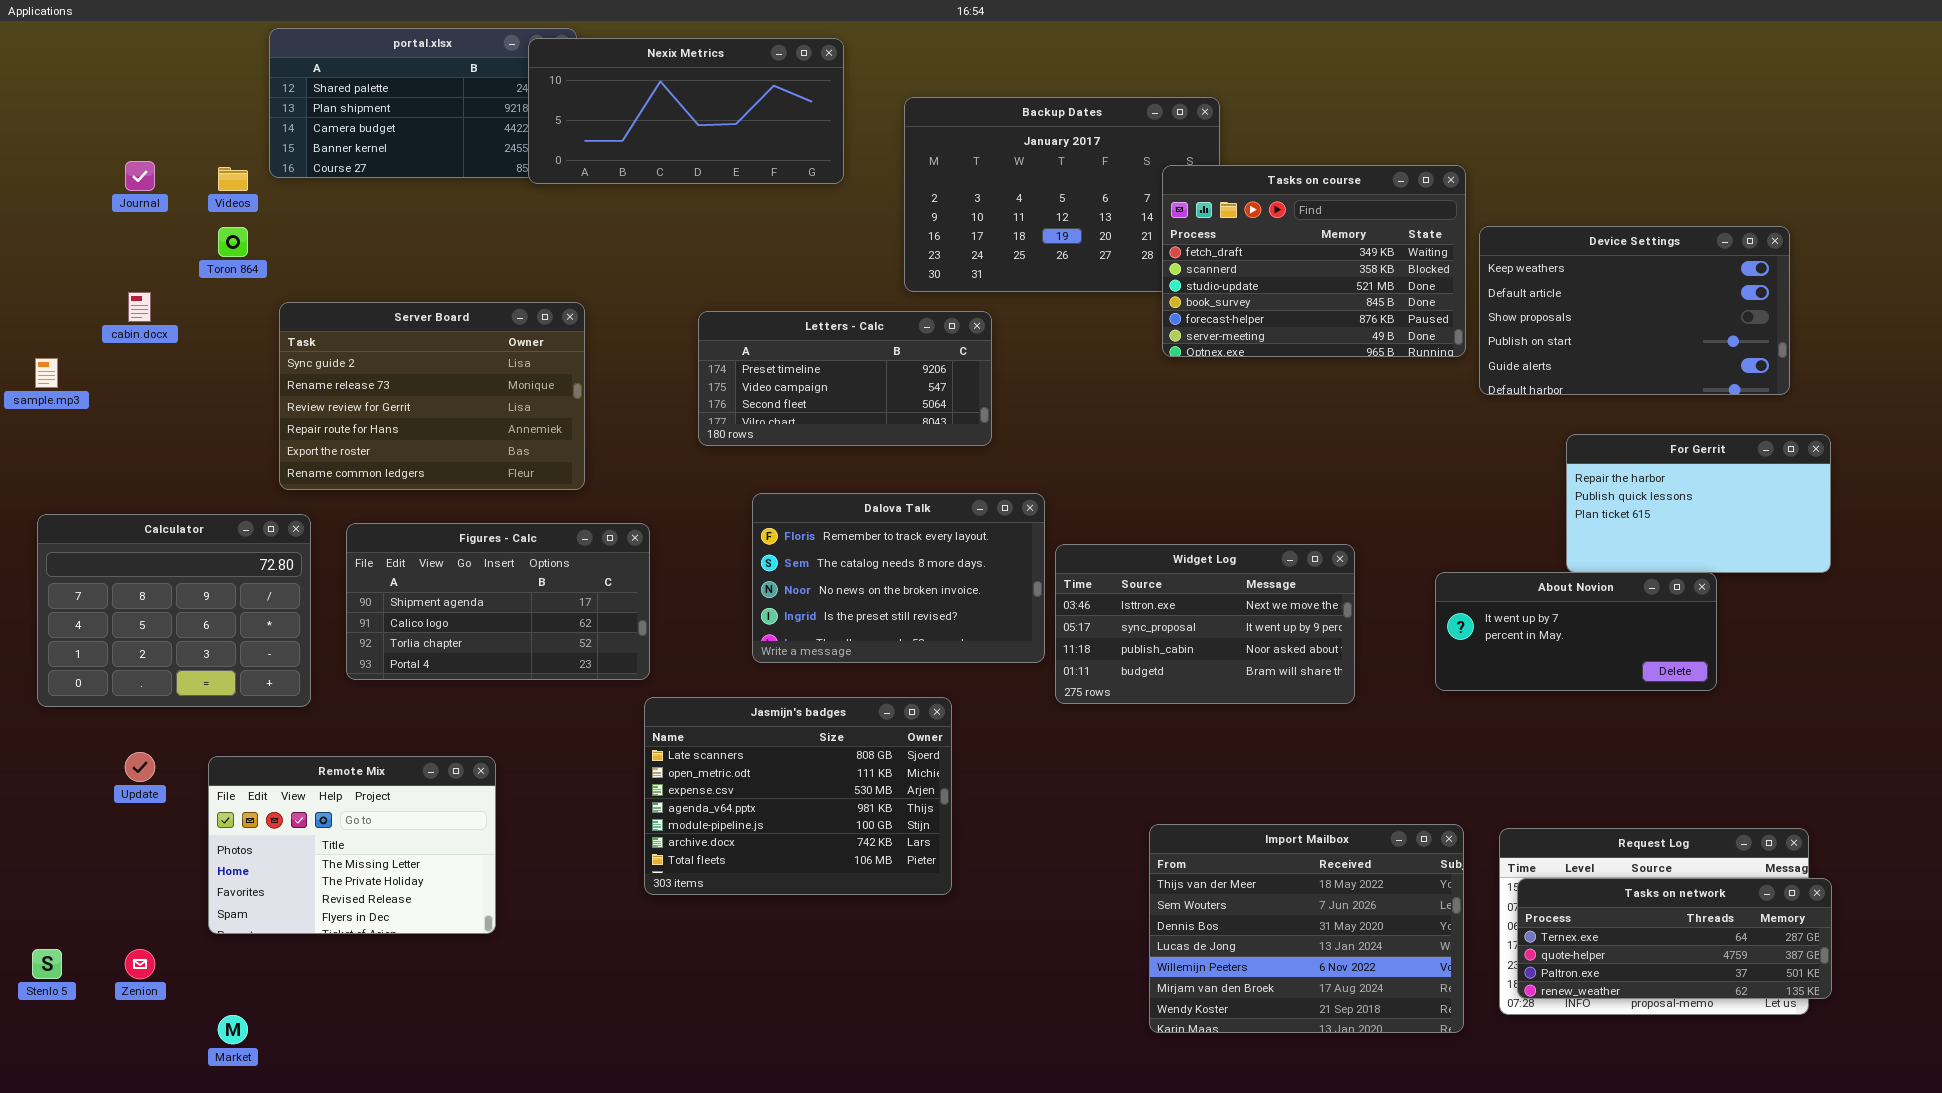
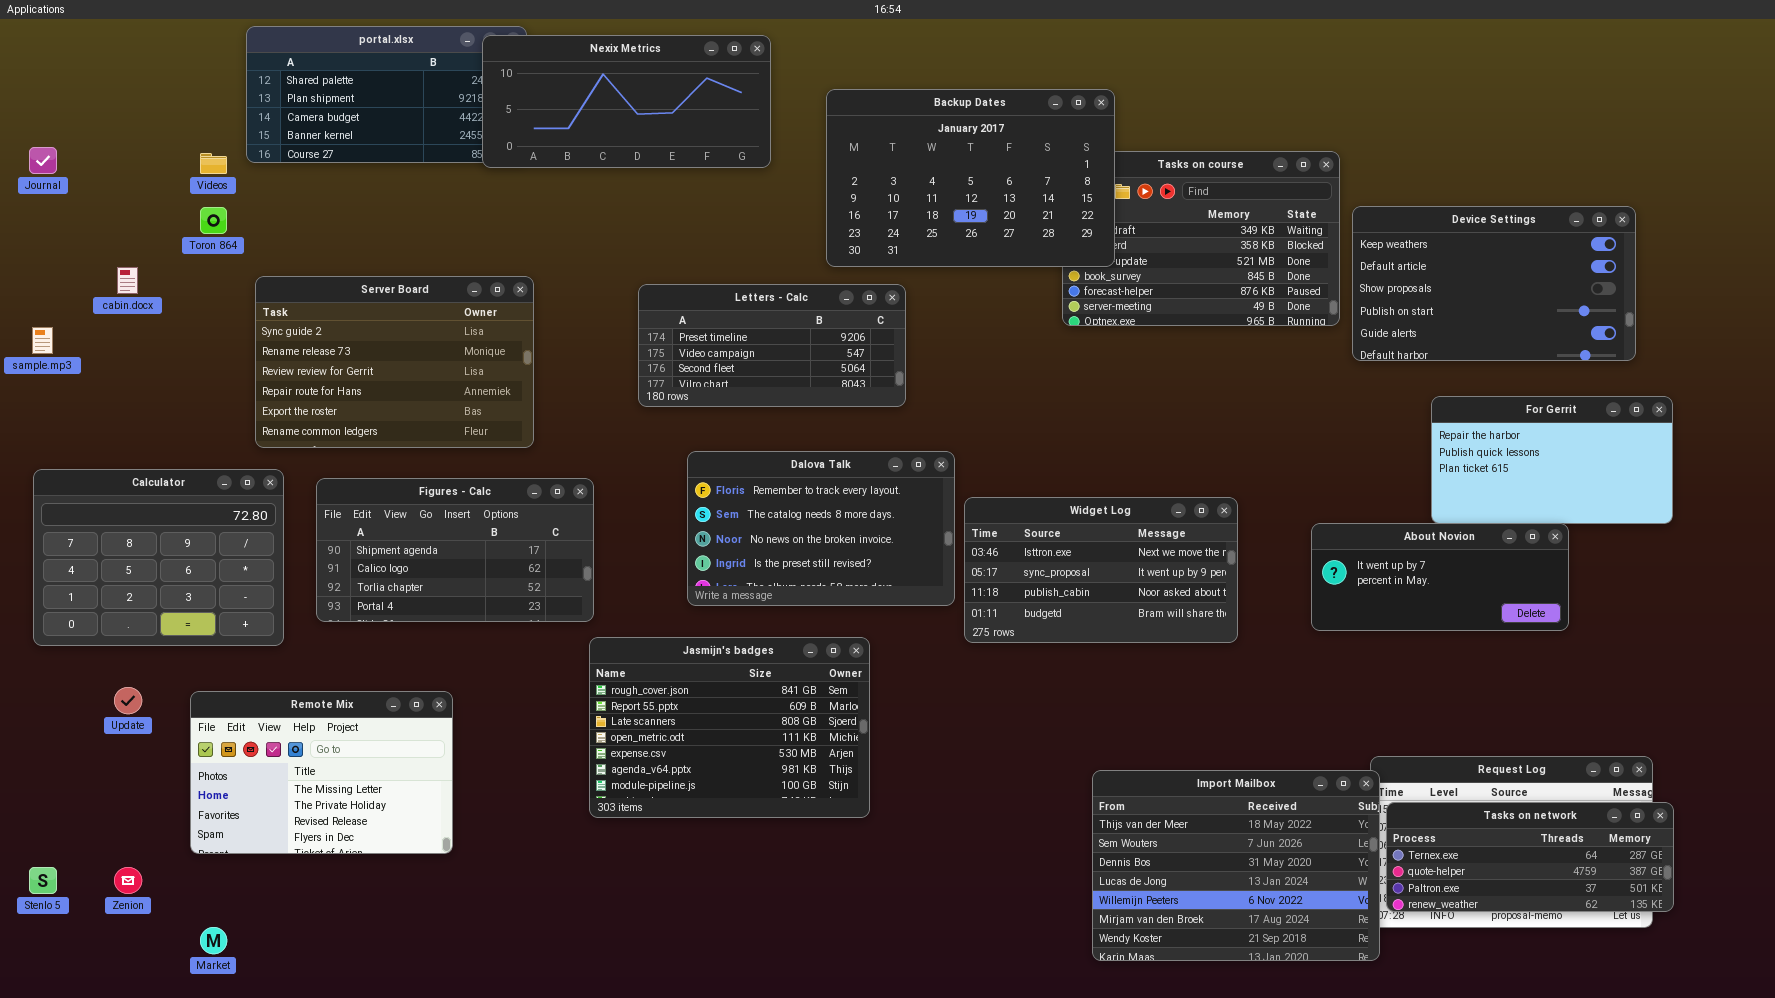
Backup Dates: [904,97,1220,292] -> [826,89,1115,267], raised
Journal: [125,161,155,191] -> [29,147,57,174], moved
Jasmijn's badges: [644,697,952,895] -> [589,637,870,818], scrolled up 2 rows
Import Mailbox: [1149,824,1464,1033] -> [1092,770,1380,961], moved

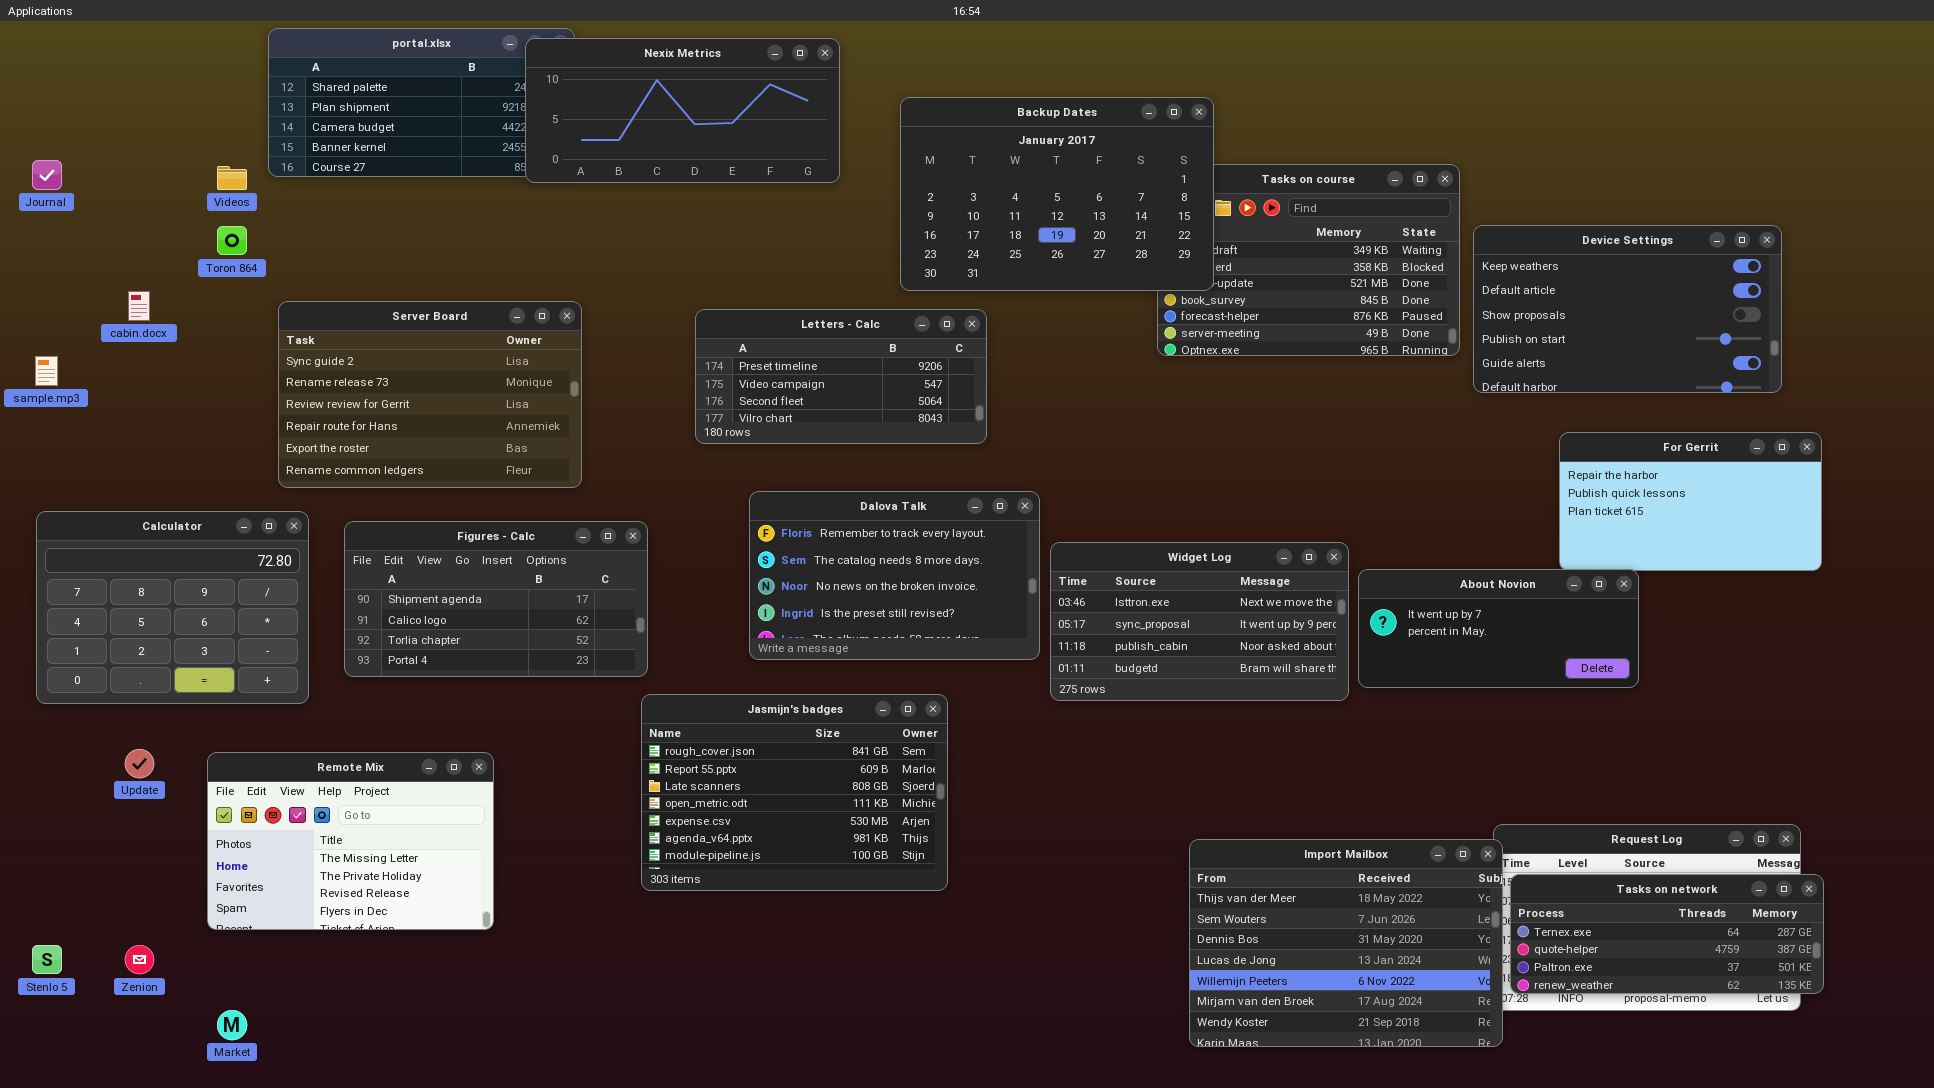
About Novion: [1311,523,1569,631] -> [1358,569,1639,688], moved

